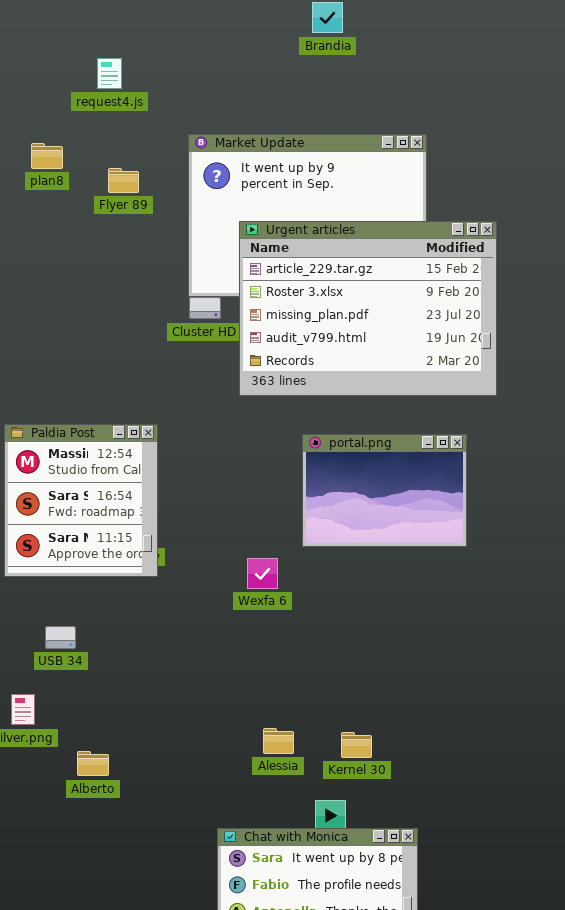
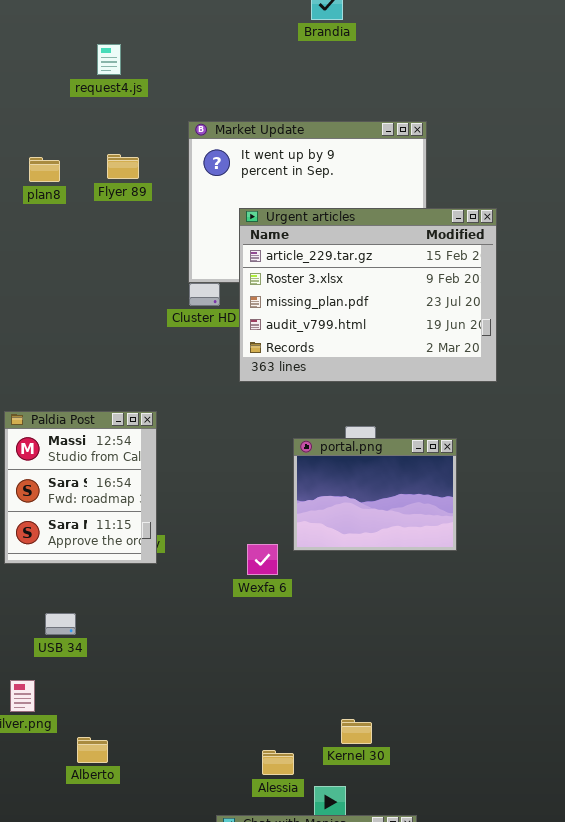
plan8: [31,143,63,169] -> [29,157,60,182], moved
portal.png: [302,434,467,547] -> [293,438,457,551], moved
Alessia: [263,728,294,754] -> [262,750,294,775], moved

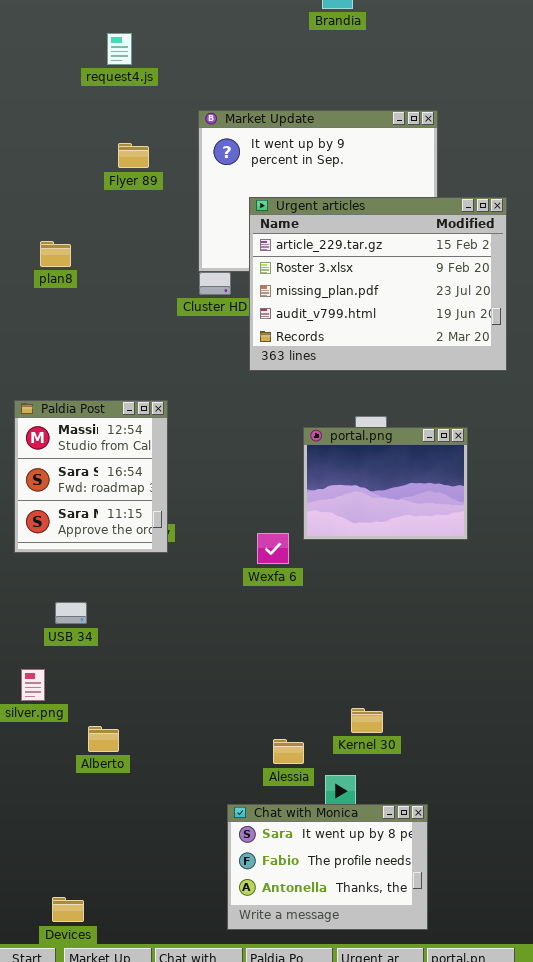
plan8: [29,157,60,182] -> [40,241,71,267], moved

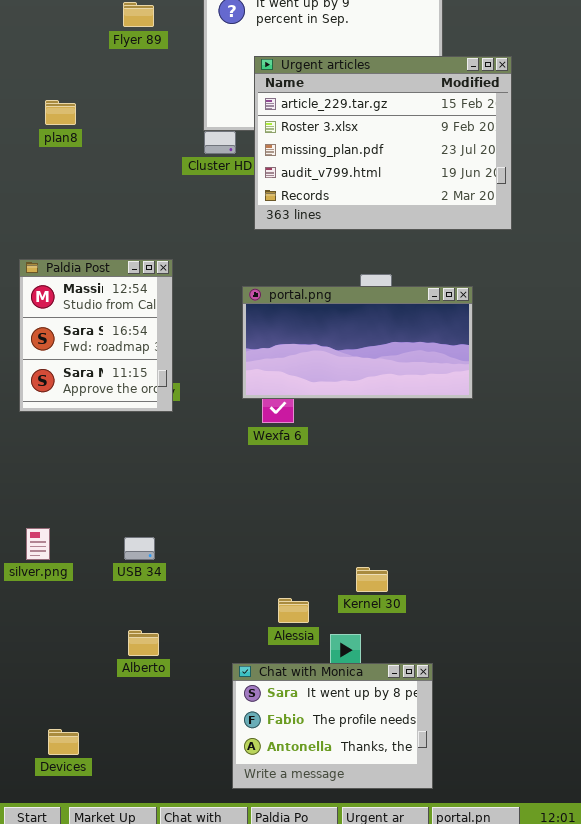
portal.png: [303,427,468,540] -> [242,286,473,399], resized
USB 34: [55,602,87,624] -> [124,537,155,560], moved
Alberto: [88,726,119,752] -> [128,630,159,656], moved
Devices: [52,897,84,922] -> [48,729,79,755], moved

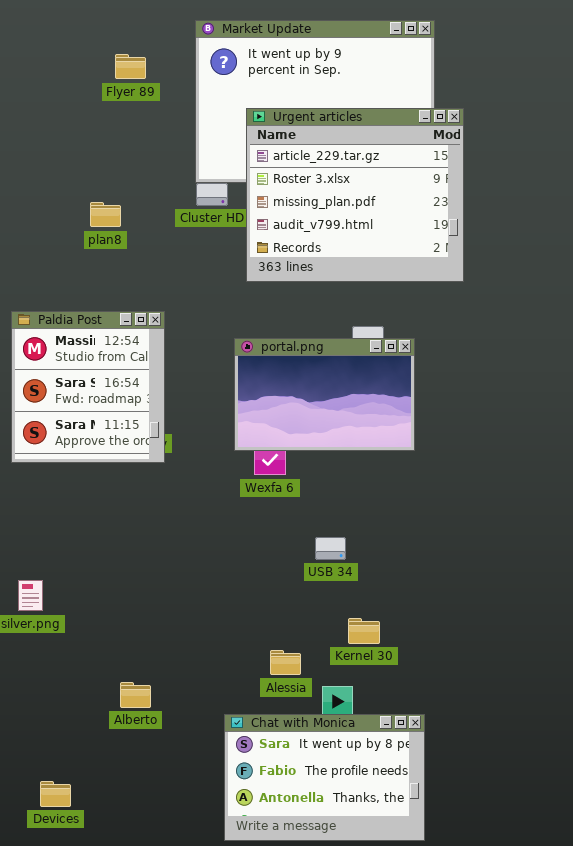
Urgent articles: [254,56,512,230] -> [246,108,464,282], resized
plan8: [45,100,76,125] -> [90,202,121,227], moved
portal.png: [242,286,473,399] -> [234,338,415,451], resized
USB 34: [124,537,155,560] -> [315,537,346,560], moved

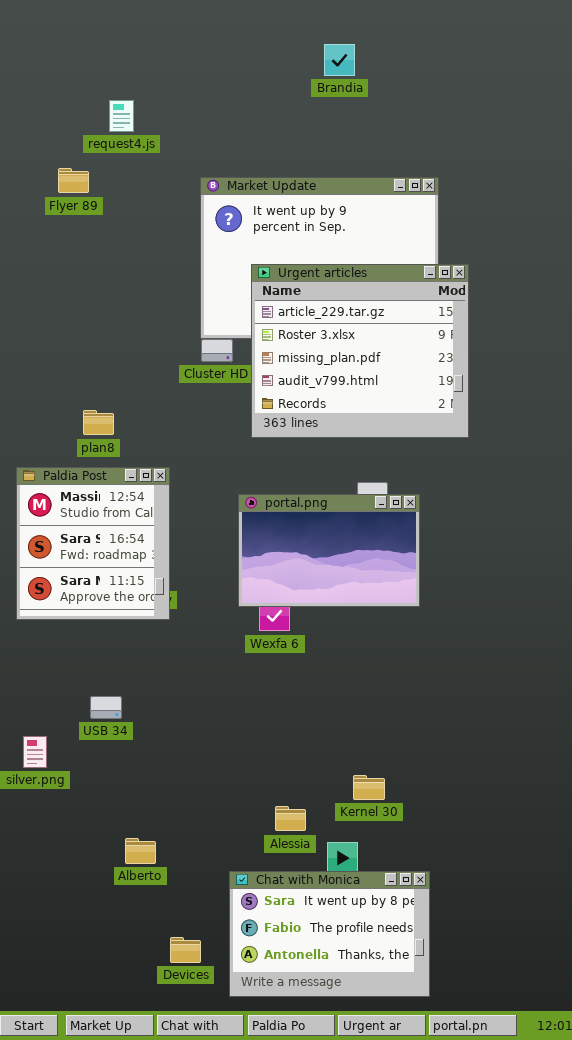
Flyer 89: [115,54,146,79] -> [58,168,89,193], moved
plan8: [90,202,121,227] -> [83,410,114,435], moved
USB 34: [315,537,346,560] -> [90,696,122,719], moved
Devices: [40,781,71,807] -> [170,937,201,963], moved

